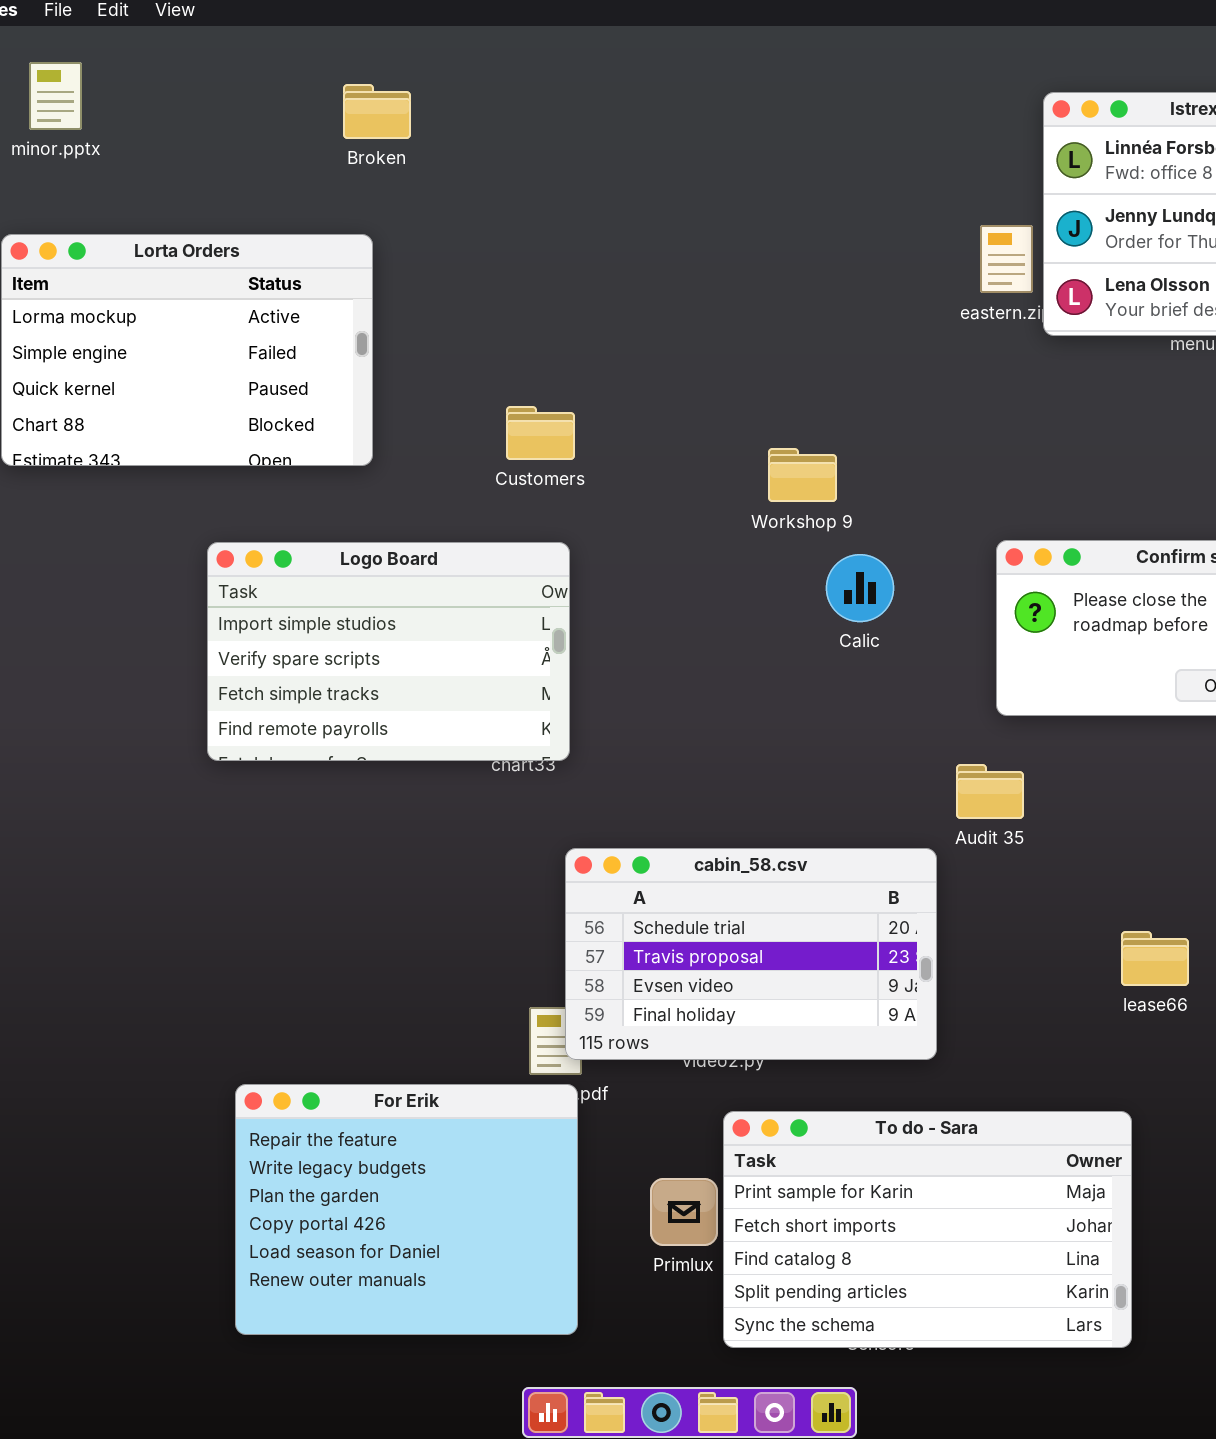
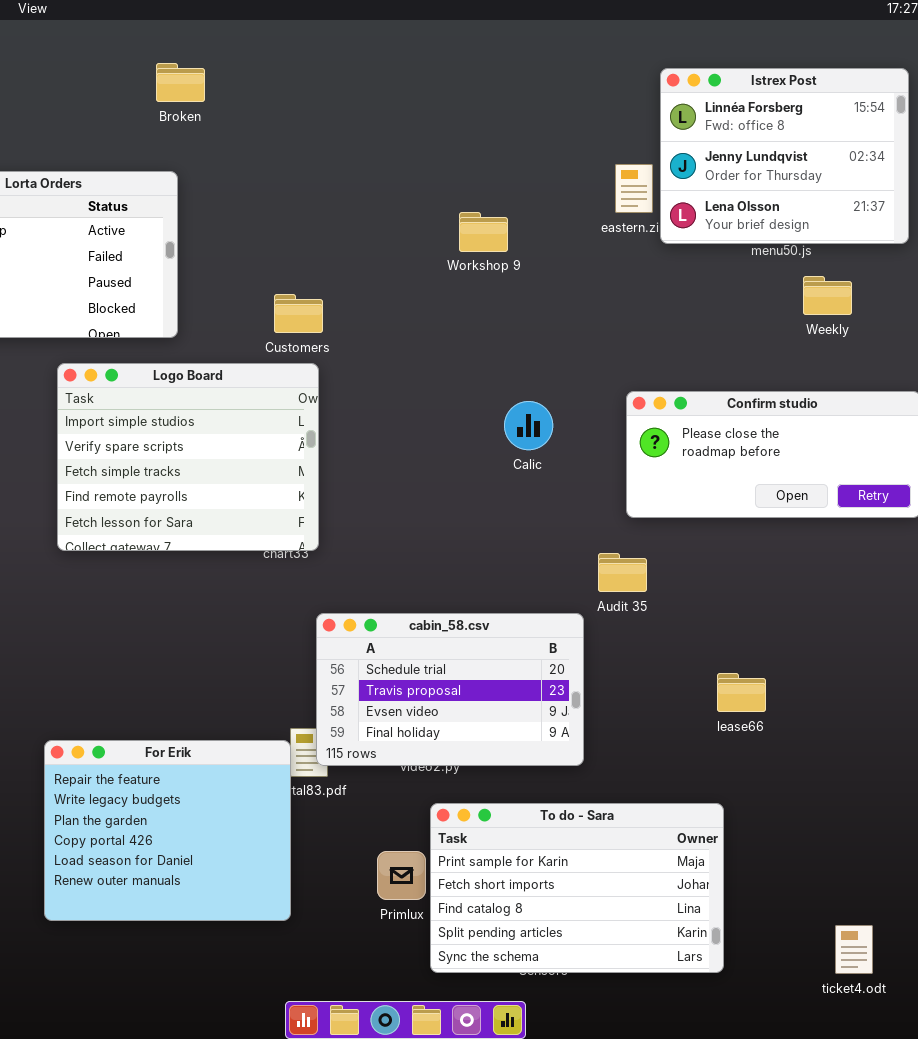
Workshop 9: [768,448,837,502] -> [459,212,508,252], moved
Logo Board: [207,542,570,761] -> [57,363,319,551], resized
For Erik: [235,1084,578,1335] -> [44,740,291,921], moved

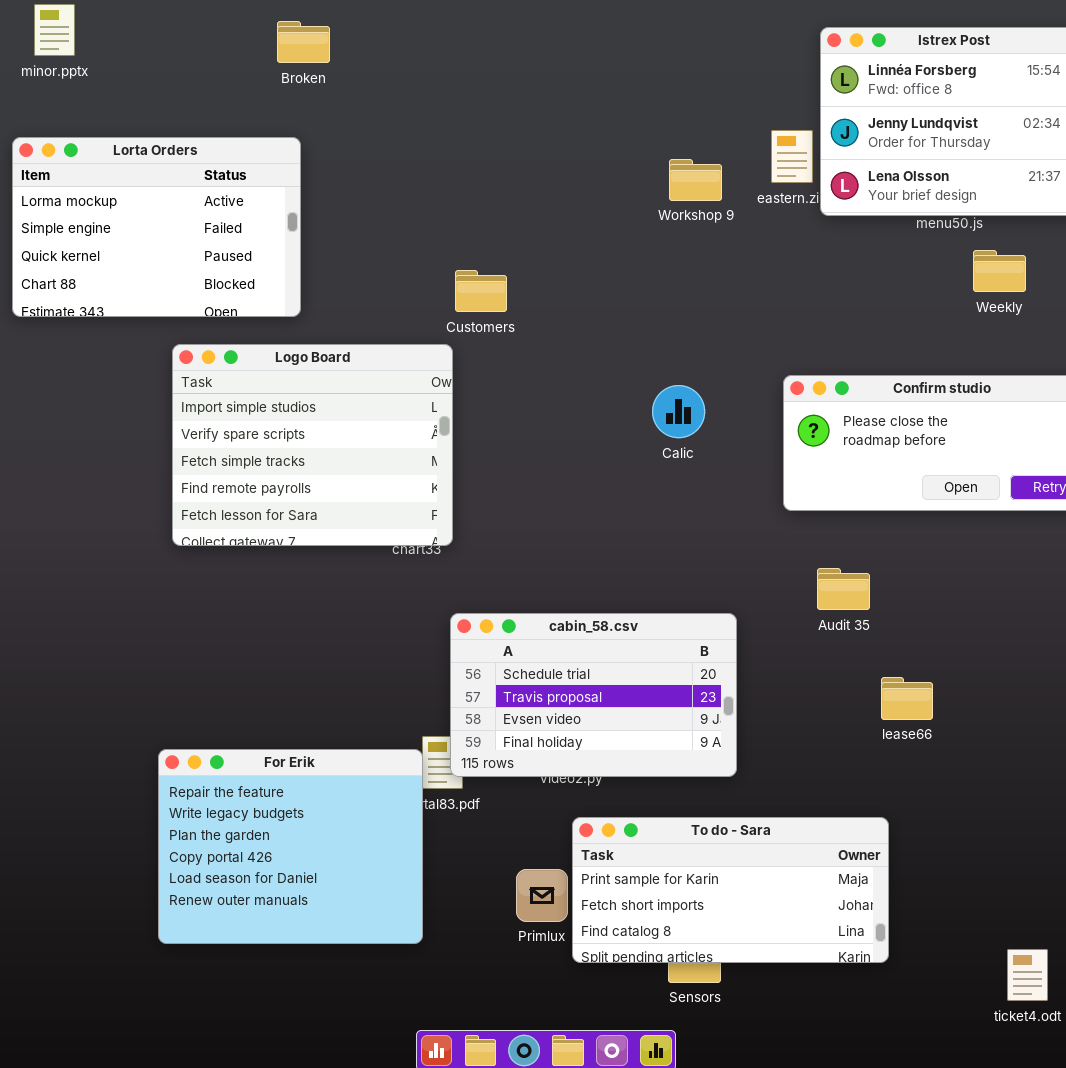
Workshop 9: [459,212,508,252] -> [669,159,722,201], moved
Customers: [274,294,323,333] -> [455,270,507,312], moved
Audit 35: [598,553,647,592] -> [817,568,870,610], moved
To do - Sara: [430,803,724,973] -> [572,817,889,963], resized

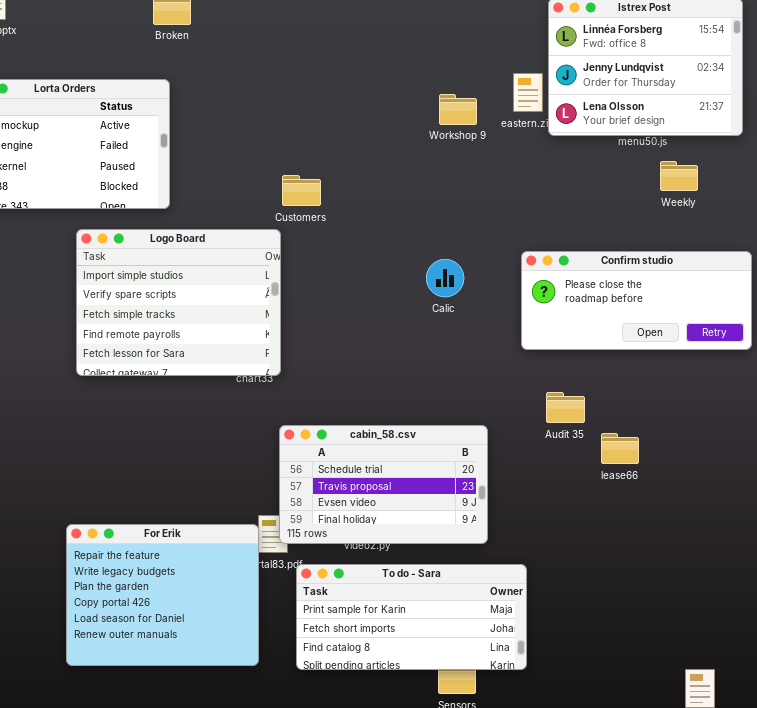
lease66: [881,677,933,720] -> [601,433,639,464], moved
To do - Sara: [572,817,889,963] -> [296,564,527,670], moved

